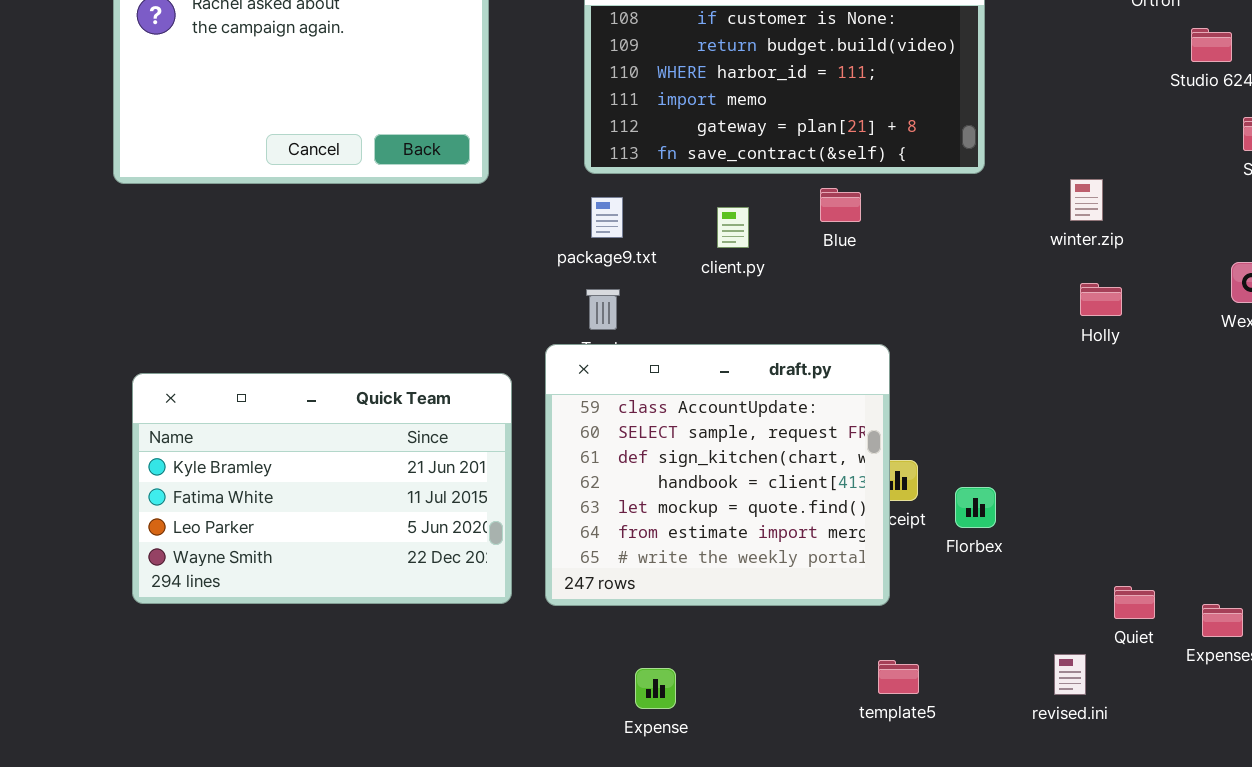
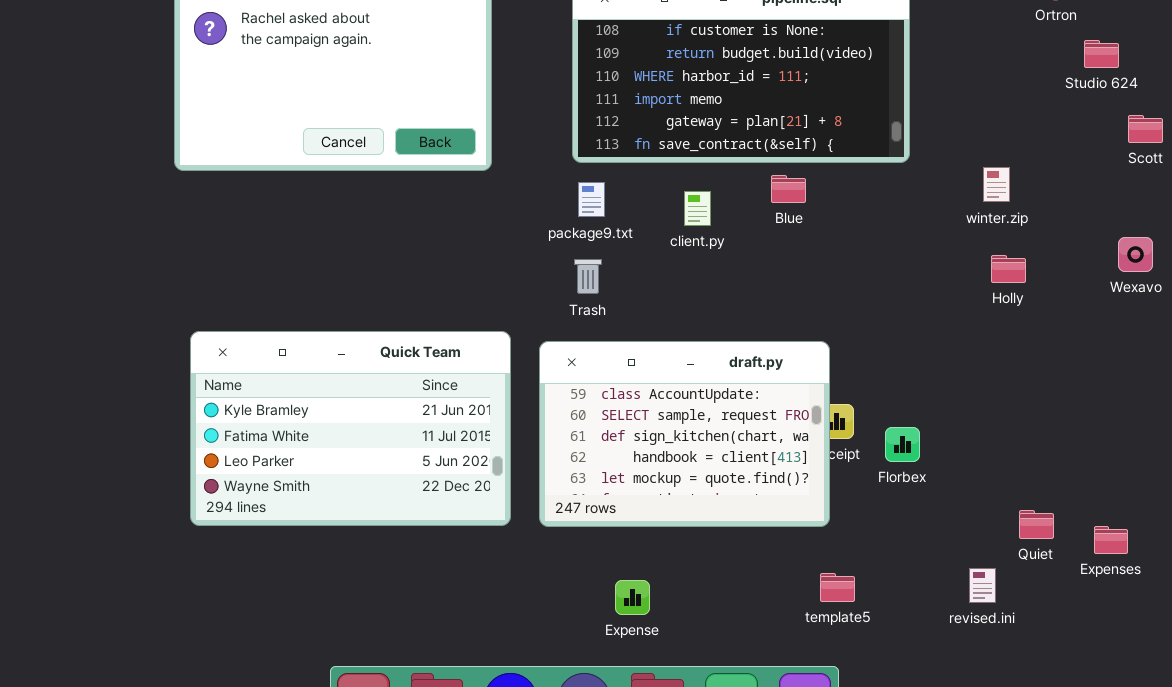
draft.py: [545,344,890,606] -> [539,341,830,527], resized

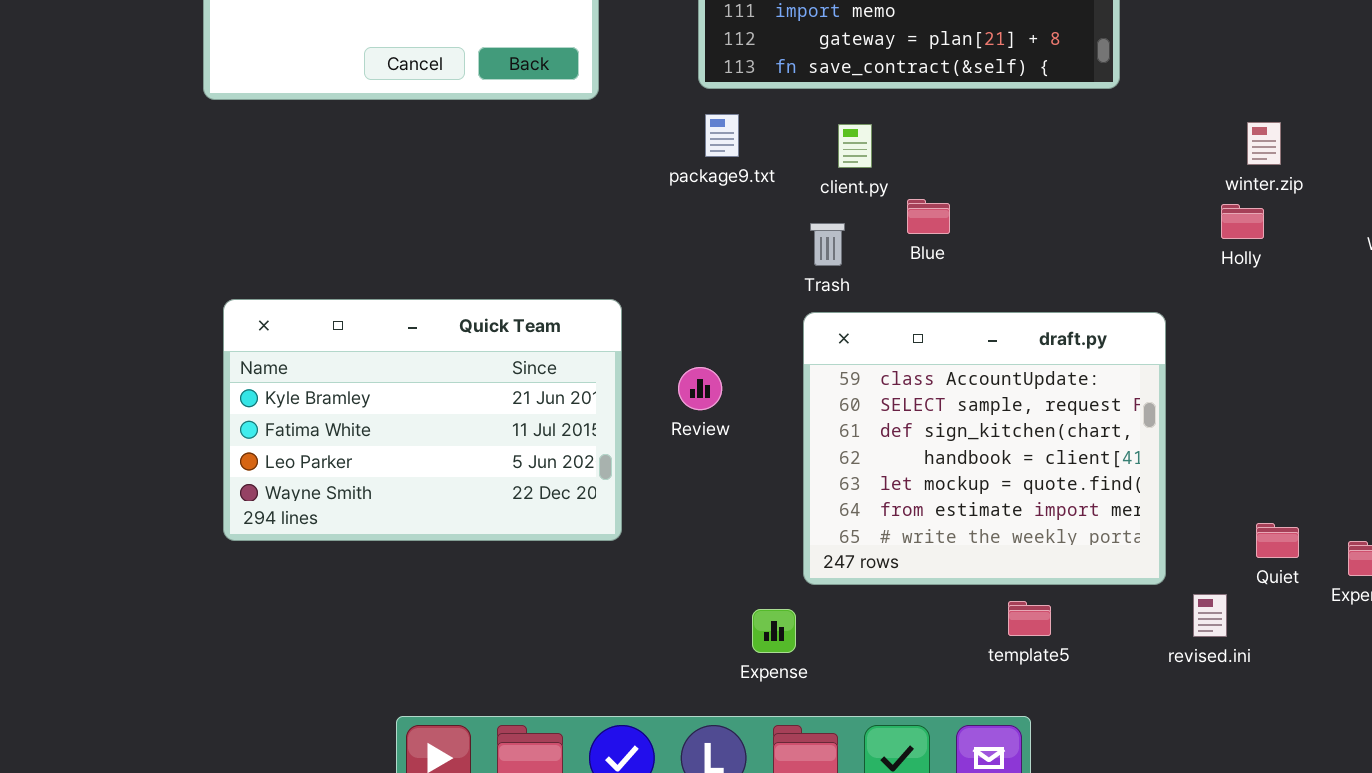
winter.zip: [983,167,1010,202] -> [1247,122,1281,165], moved
Blue: [771,175,806,203] -> [907,199,950,234], moved
Trash: [574,259,602,294] -> [810,223,845,266], moved
draft.py: [539,341,830,527] -> [803,312,1166,585], moved, resized

